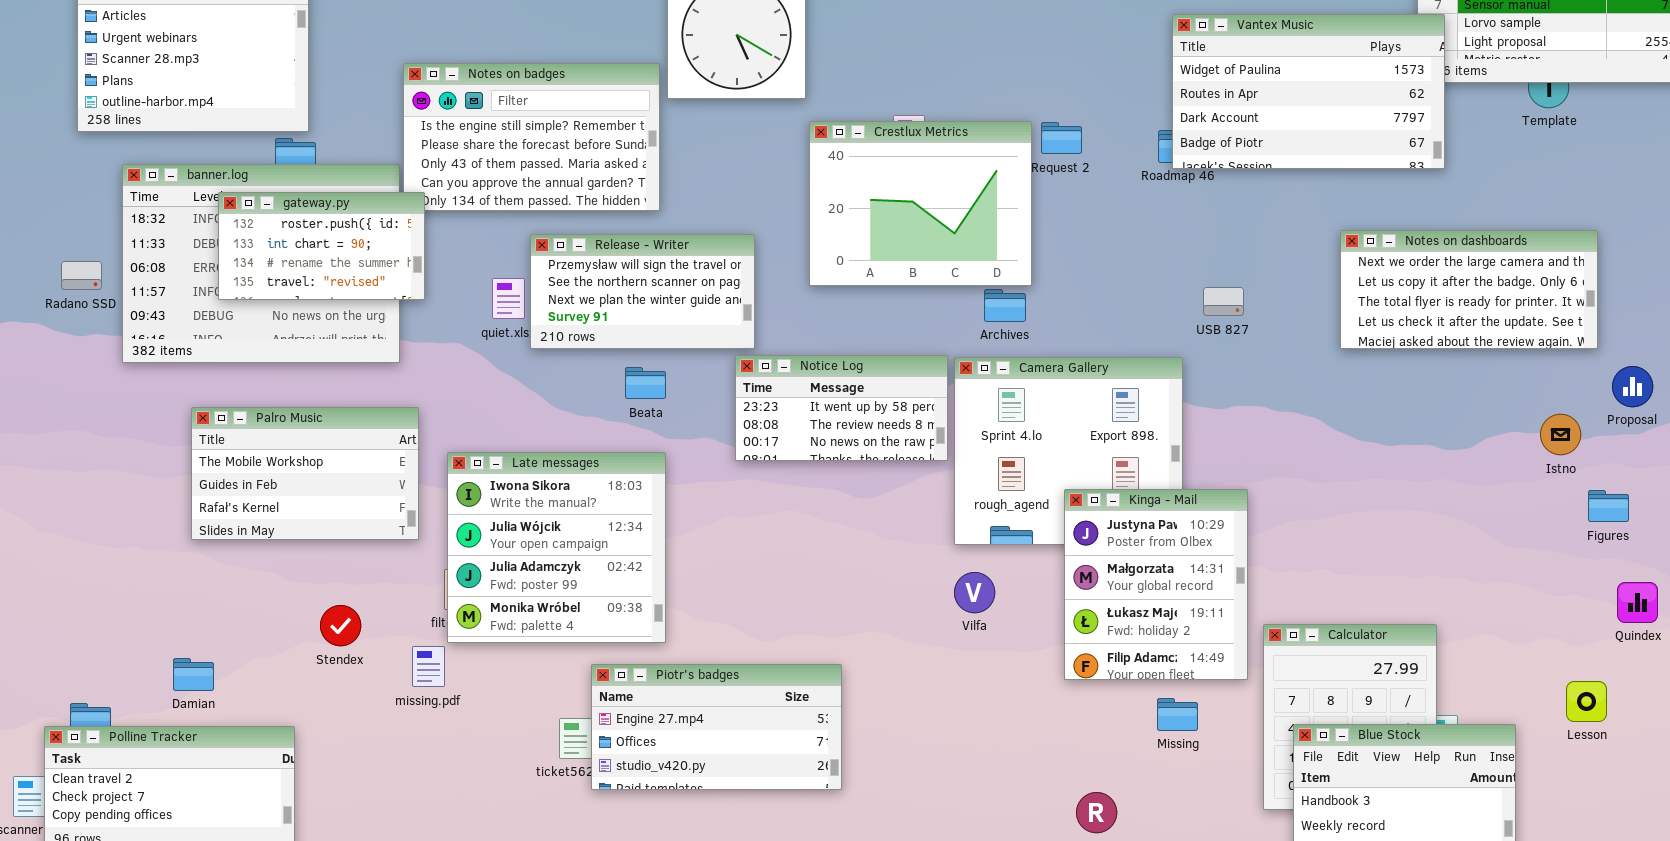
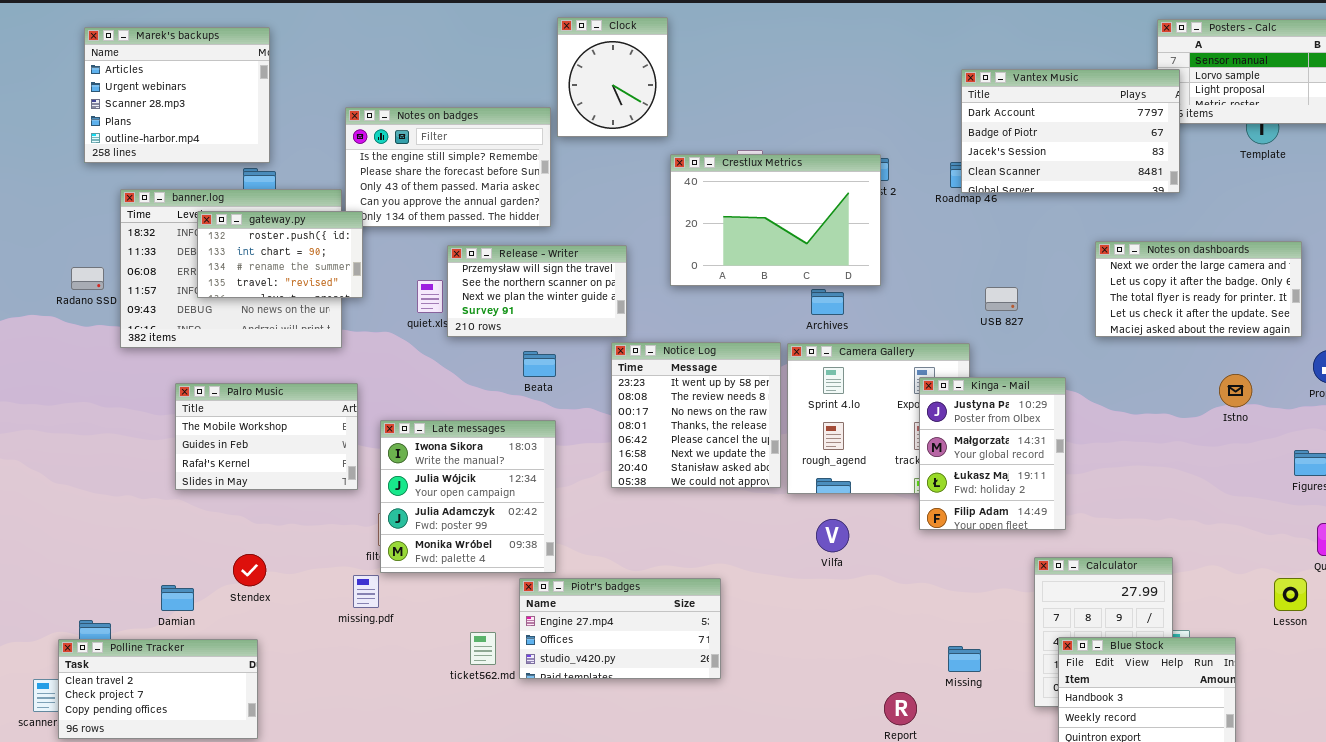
Vantex Music: [1172,14,1445,169] -> [961,69,1180,193], scrolled down 2 rows
Crestlux Metrics: [809,121,1032,286] -> [670,154,881,286], resized
Notice Log: [735,355,948,461] -> [611,342,781,488], resized
Istno: [1540,414,1581,455] -> [1219,374,1252,407], moved
Kinga - Mail: [1064,489,1248,680] -> [919,377,1066,530], moved
Vilfa: [954,572,995,613] -> [816,519,849,552], moved
Stendex: [320,605,361,646] -> [233,554,266,586], moved
Piotr's badges: [591,664,842,790] -> [519,578,721,679], moved
Lesson: [1566,681,1607,722] -> [1274,578,1307,611], moved
Missing: [1157,698,1198,731] -> [948,646,981,672], moved

